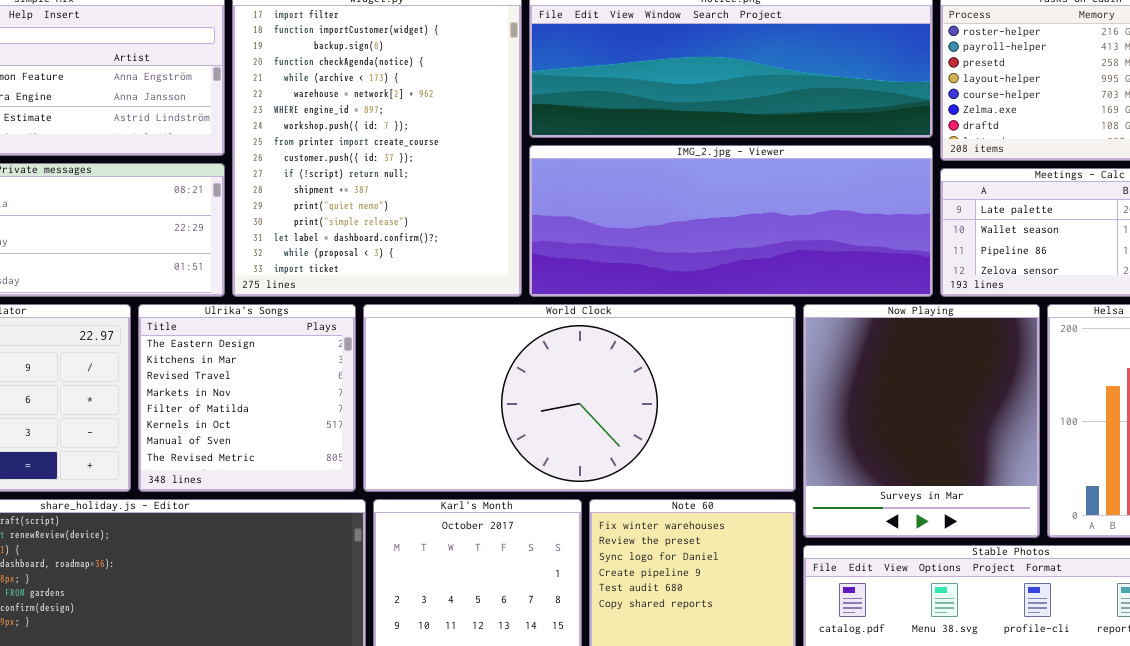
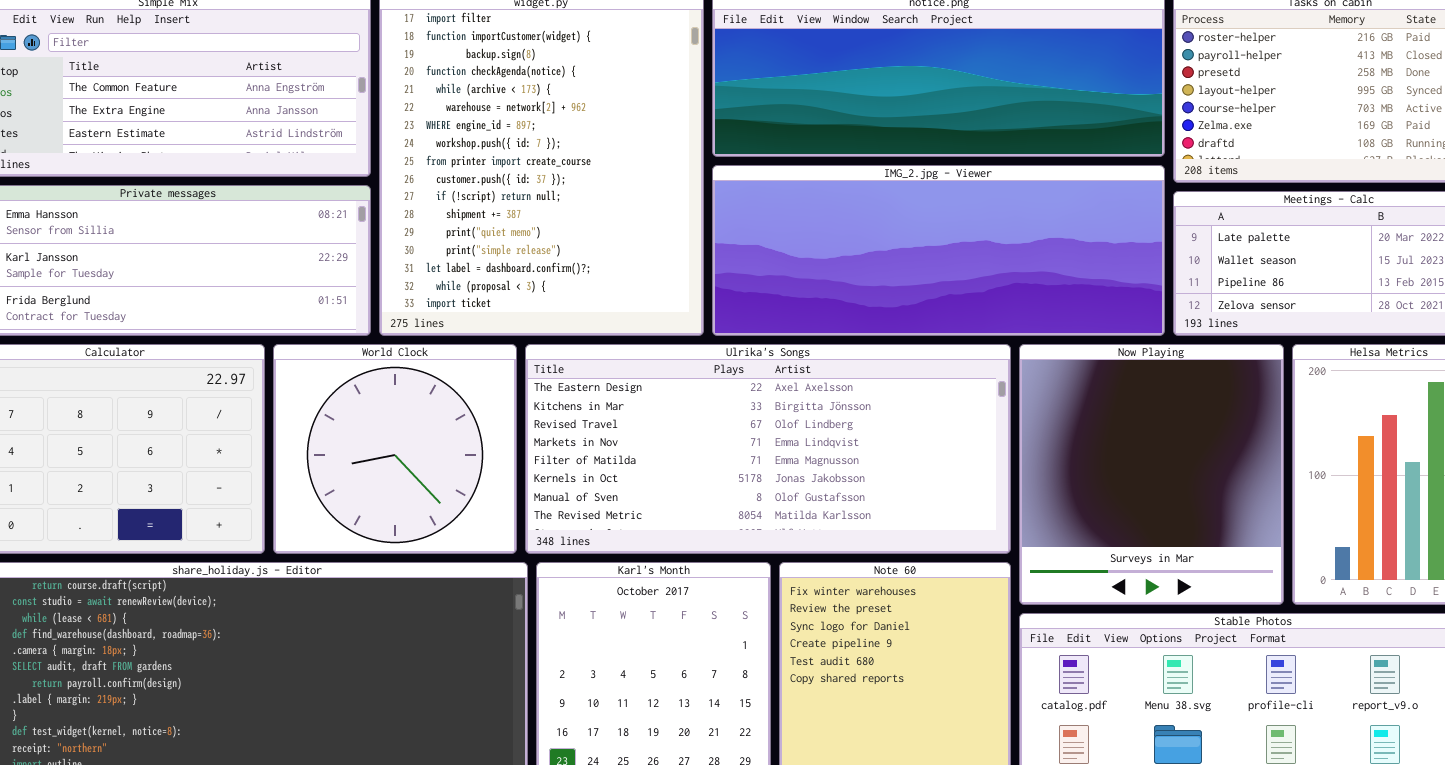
Ulrika's Songs: [138,304,356,492] -> [525,344,1011,554], moved, resized
World Clock: [363,304,796,492] -> [273,344,517,554], moved, resized

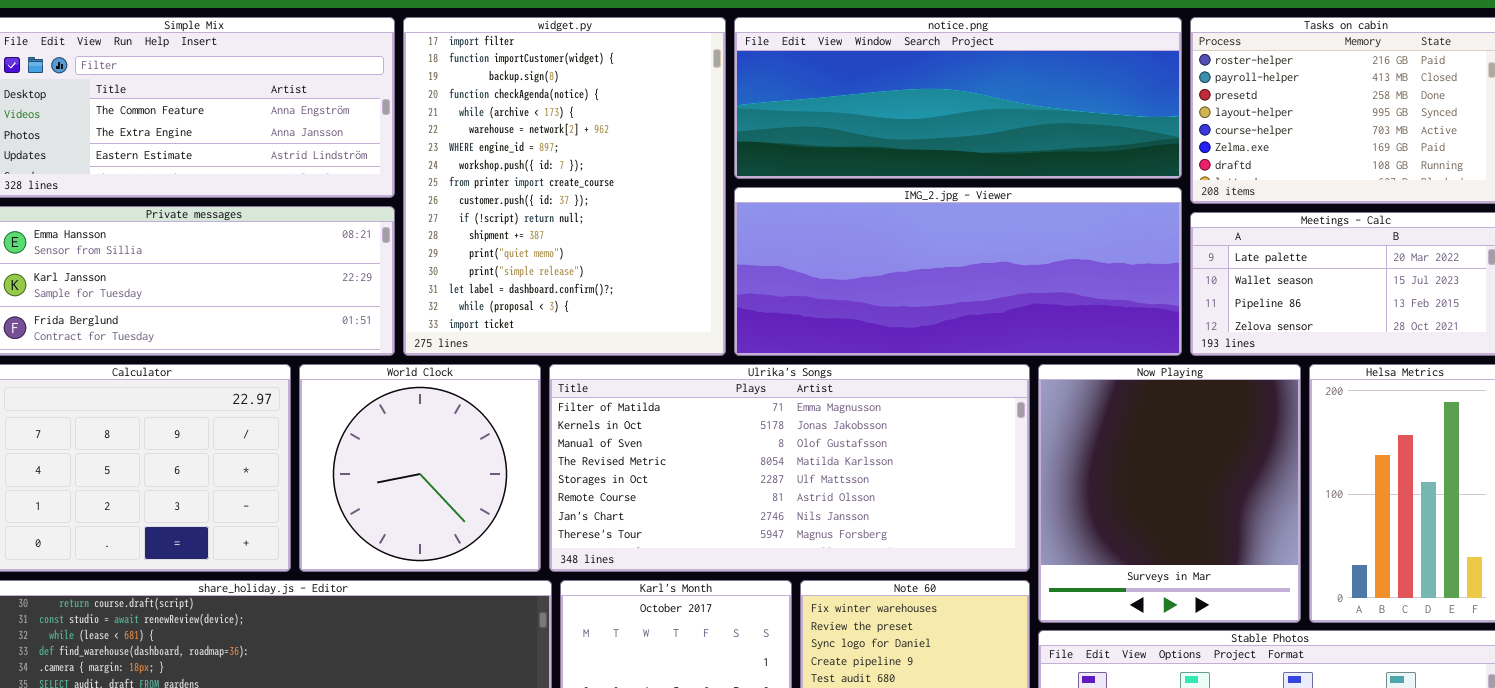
Ulrika's Songs: [525,344,1011,554] -> [549,364,1030,572], scrolled down 4 rows

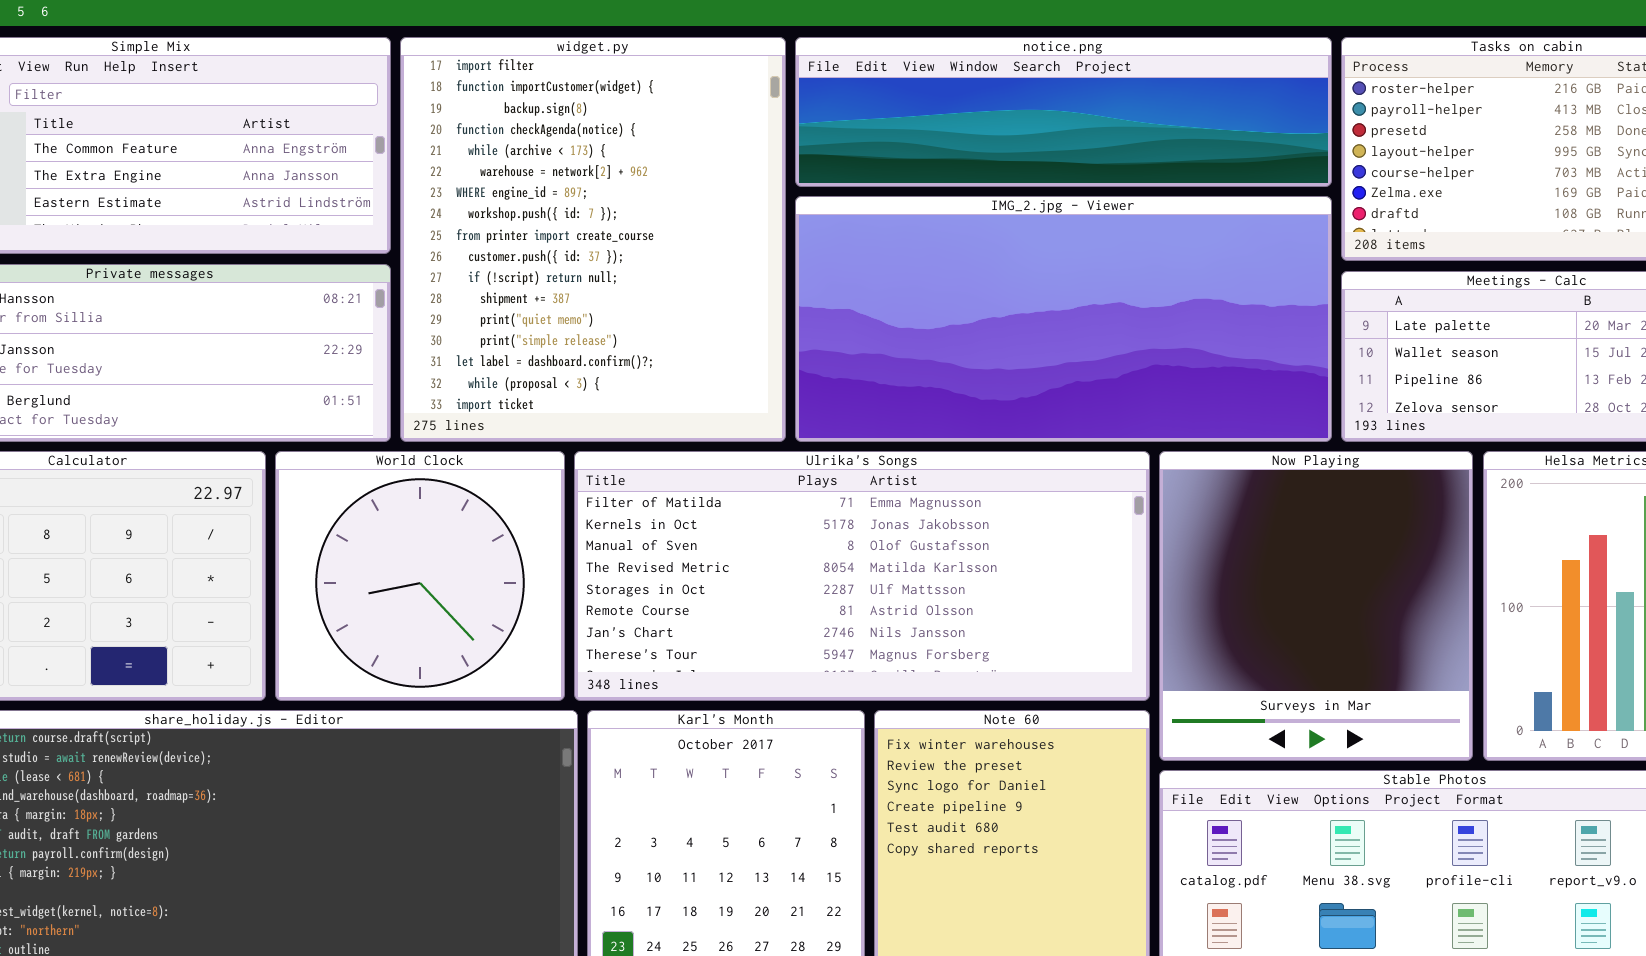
notice.png: [734,17,1182,179] -> [795,37,1332,187], resized
IMG_2.jpg - Viewer: [734,187,1182,356] -> [795,196,1332,442], resized

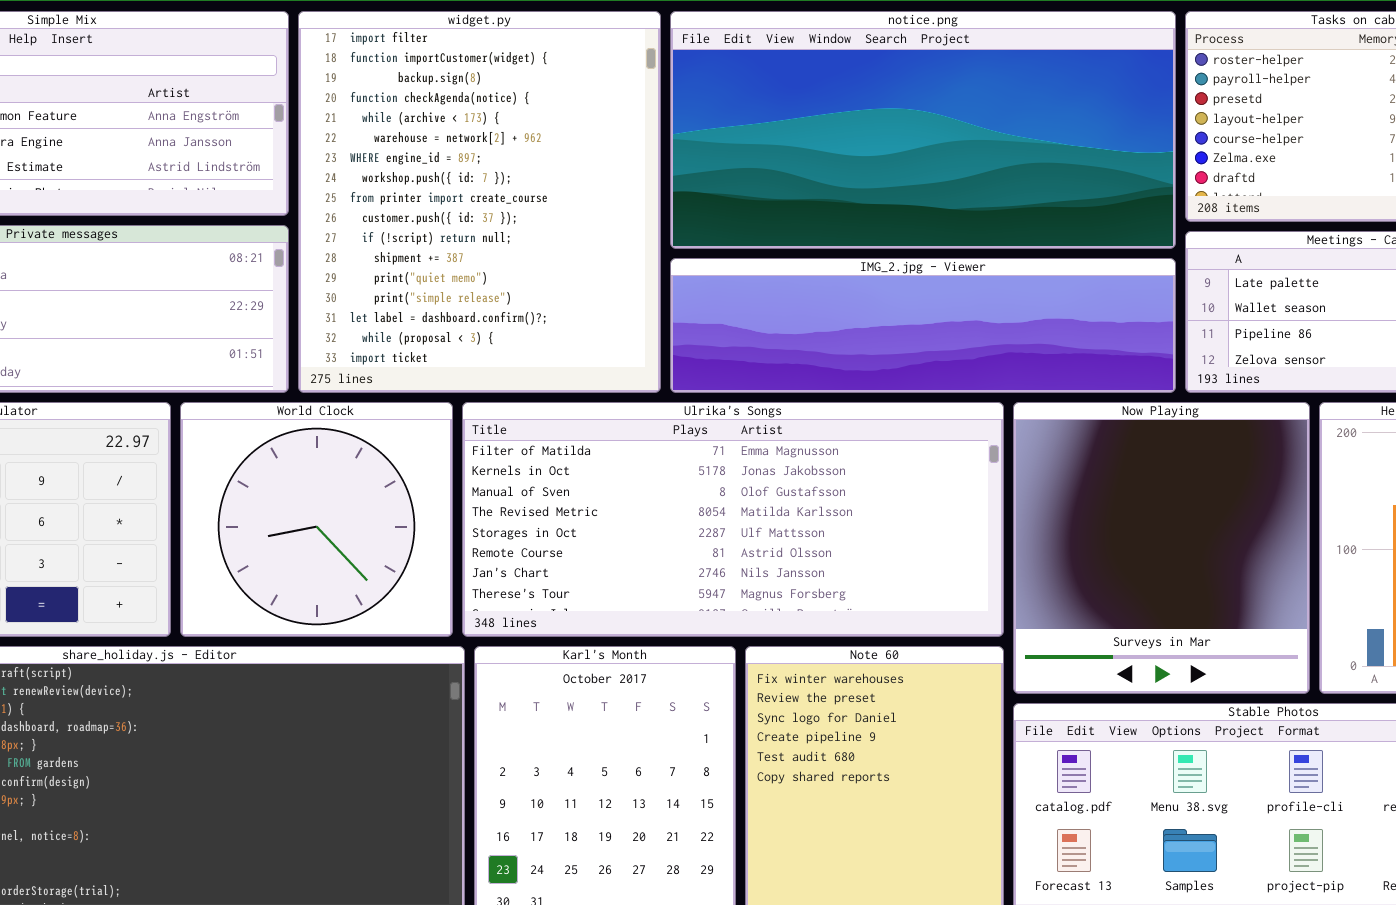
notice.png: [795,37,1332,187] -> [670,11,1176,249], resized
IMG_2.jpg - Viewer: [795,196,1332,442] -> [670,258,1176,393], resized

